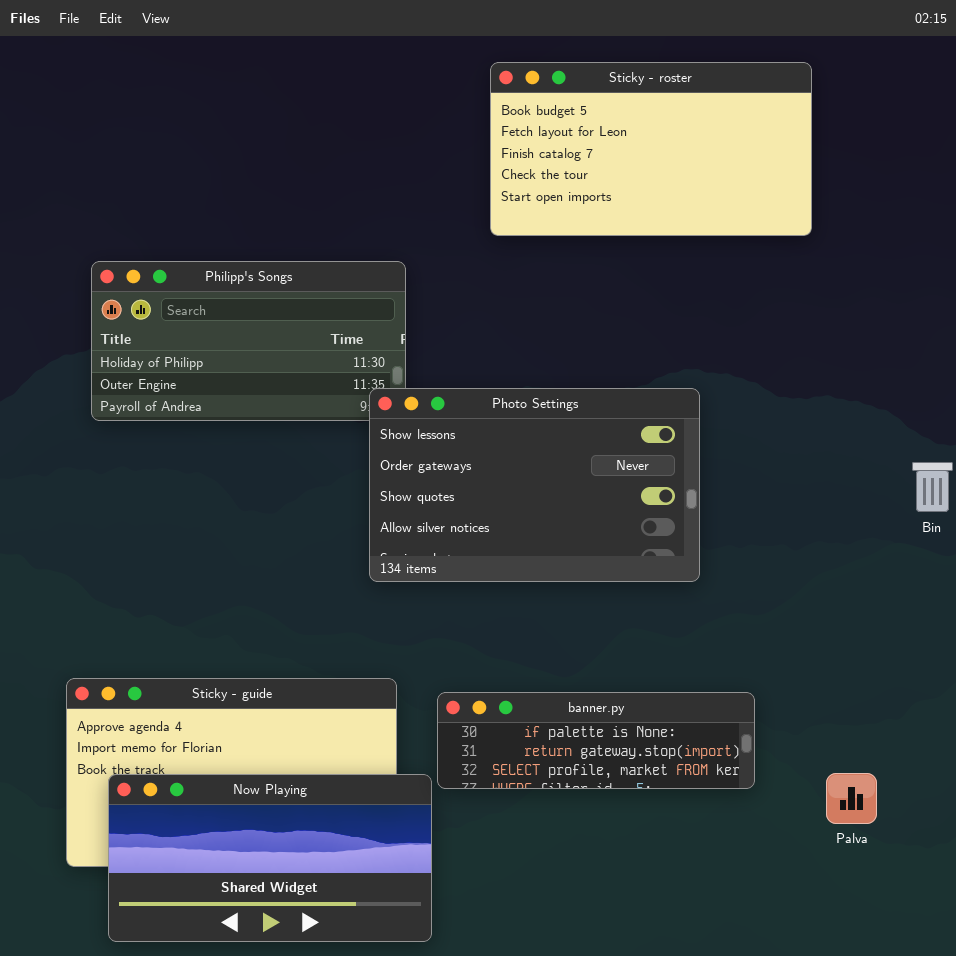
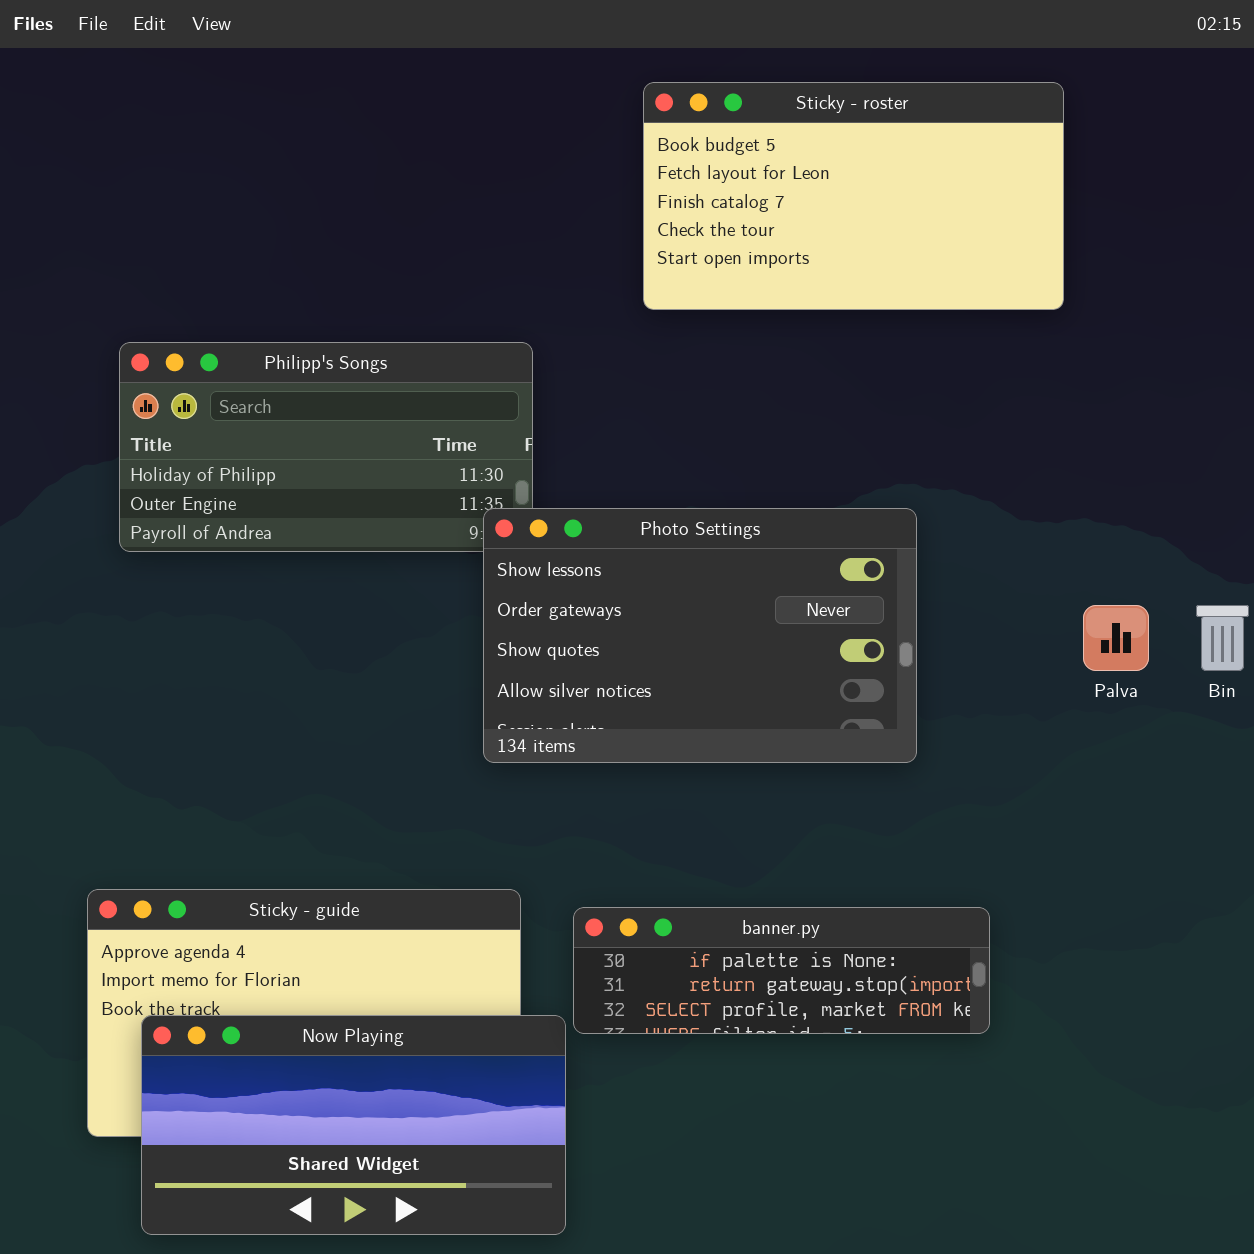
Palva: [826,773,877,824] -> [1083,605,1149,671], moved

